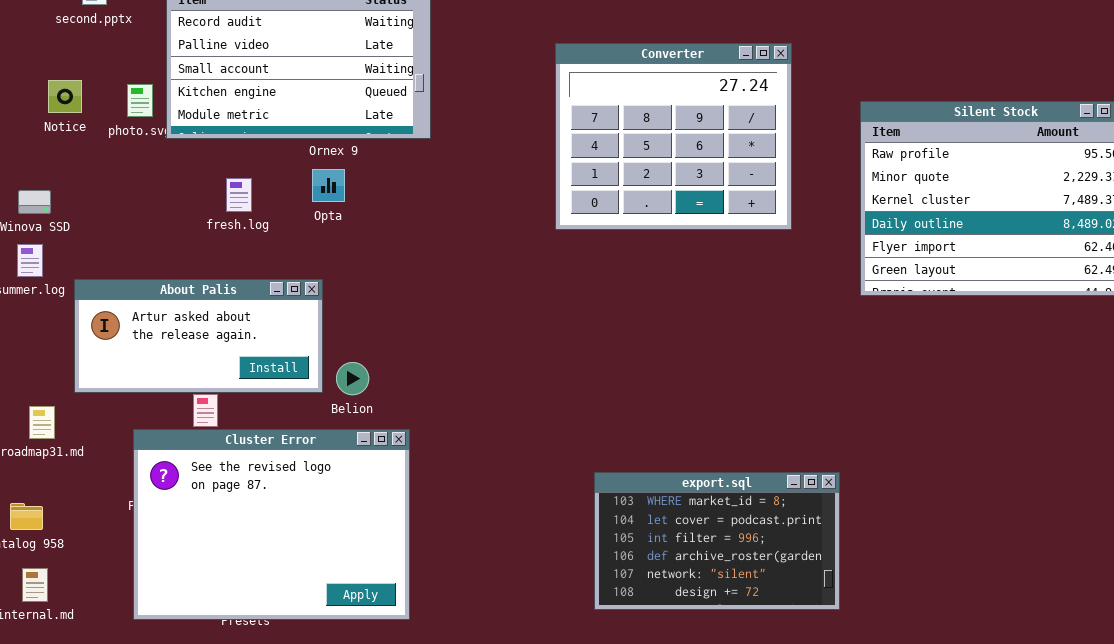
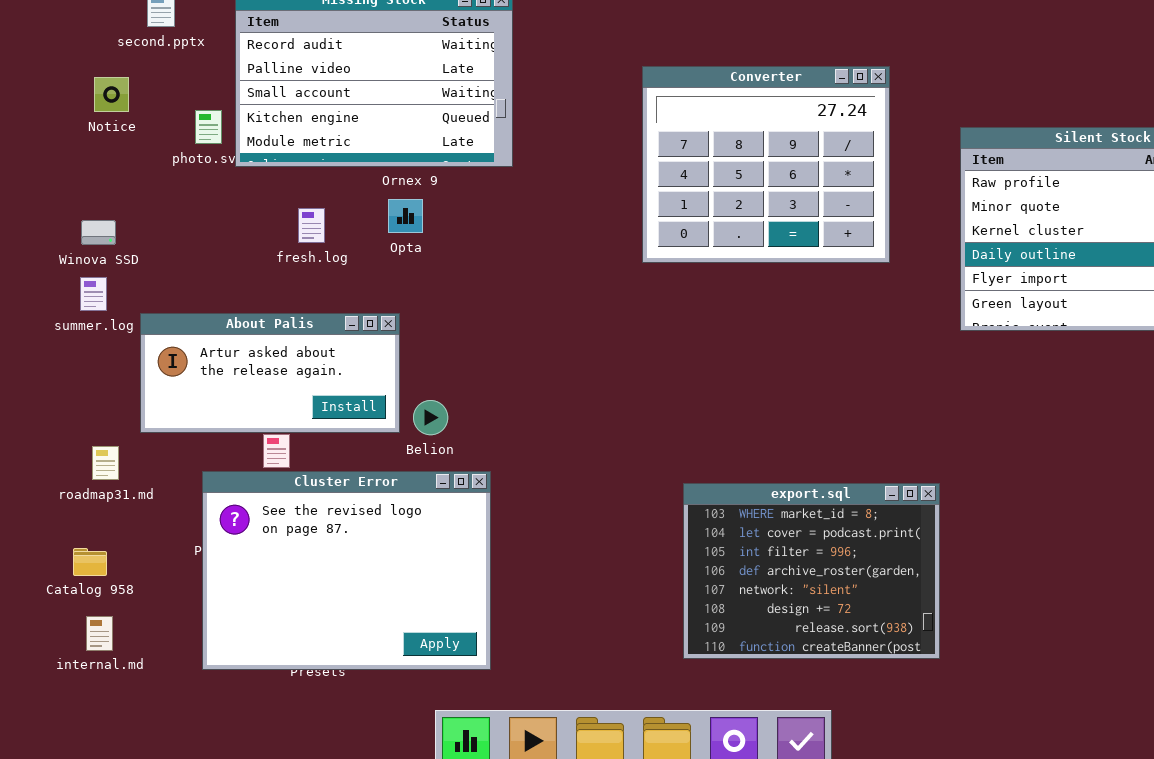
Notice: [48,80,82,113] -> [94,77,129,112], moved
export.sql: [594,472,840,610] -> [683,483,940,659], resized

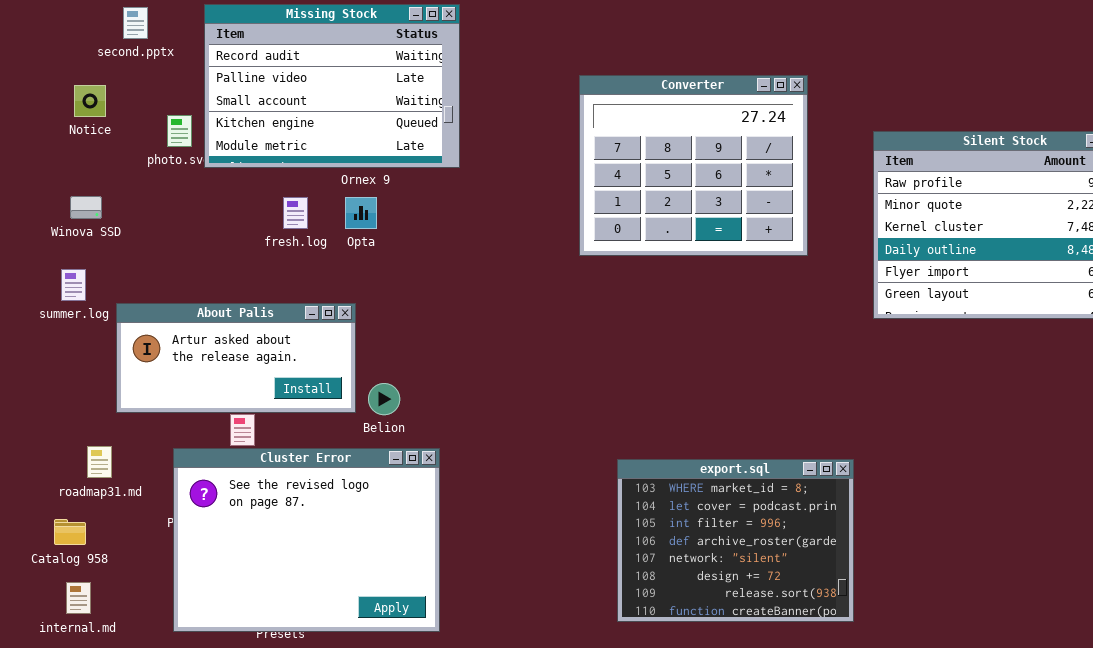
fresh.log: [298,208,325,243] -> [283,197,308,229], moved
Winova SSD: [81,220,116,245] -> [70,196,102,219], moved
roadmap31.md: [92,446,119,480] -> [87,446,112,478], moved

